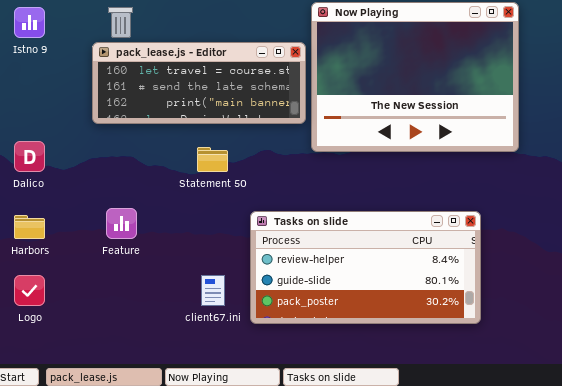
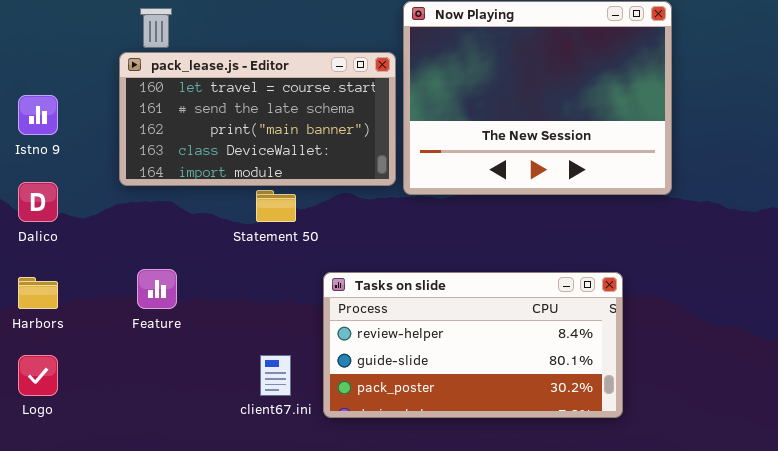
Istno 9: [14,7,45,38] -> [18,95,58,135], moved
pack_lease.js - Editor: [92,42,306,124] -> [119,52,396,186], resized

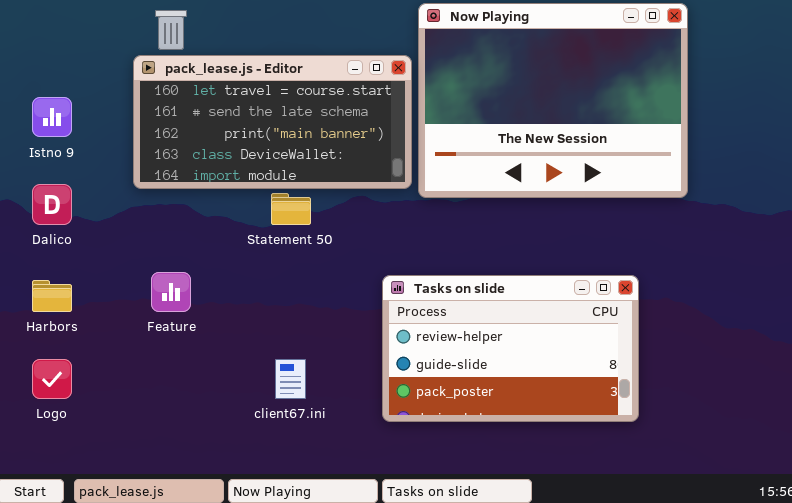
Tasks on slide: [323,272,623,418] -> [382,275,639,422], resized

